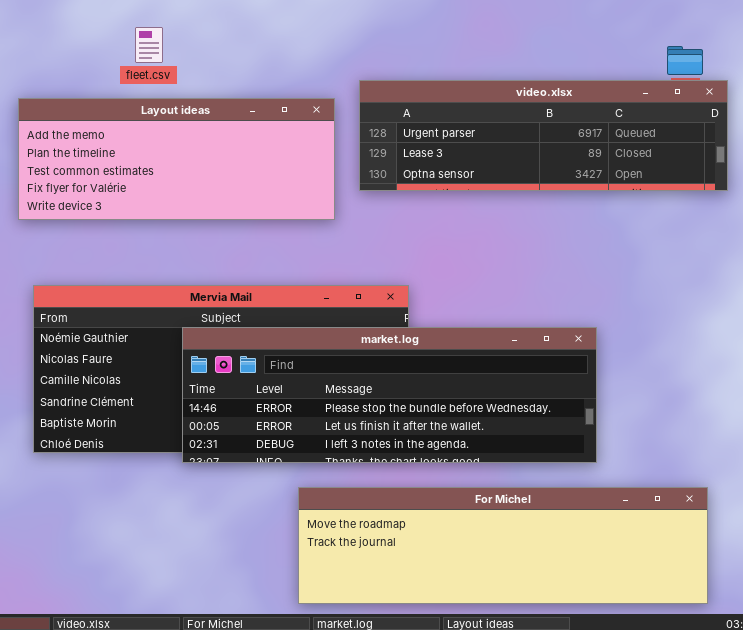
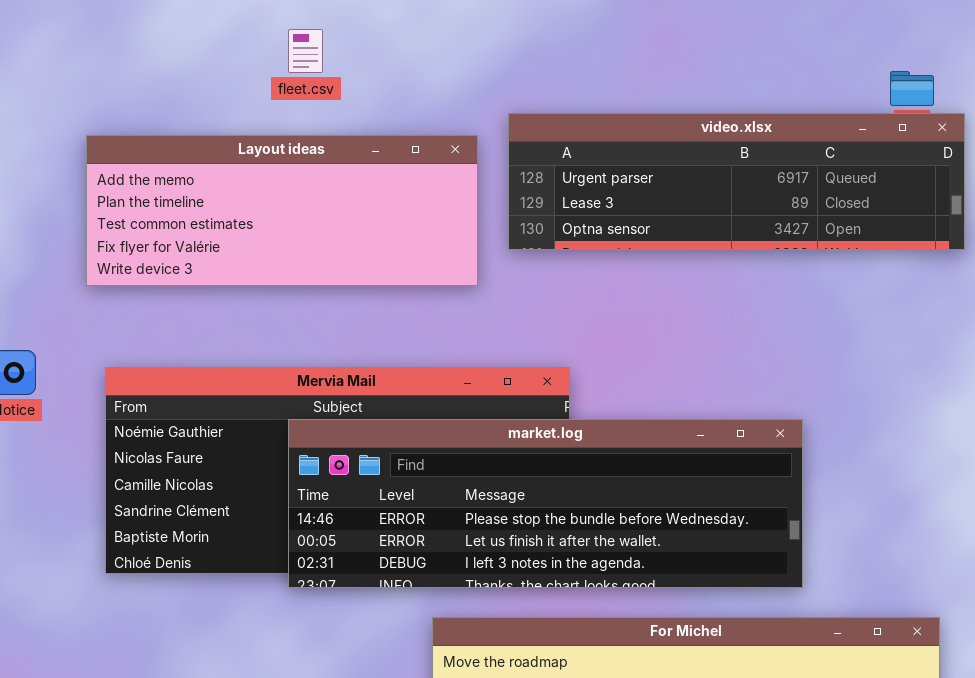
fleet.csv: [135,27,163,63] -> [288,29,323,73], moved

